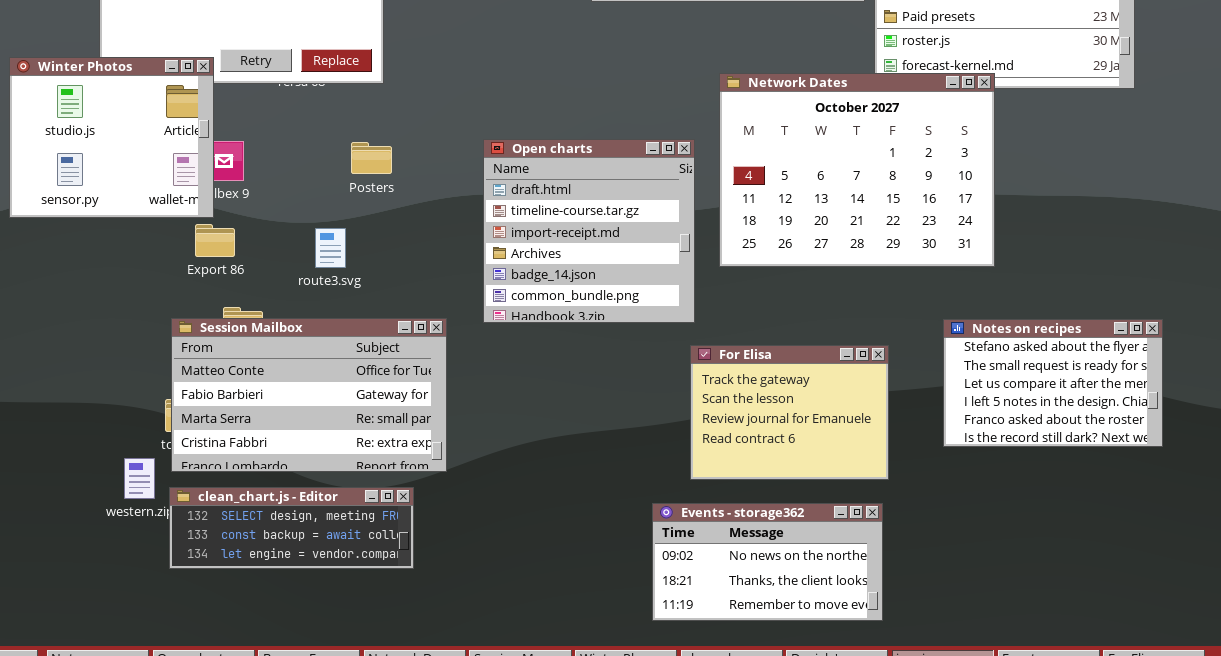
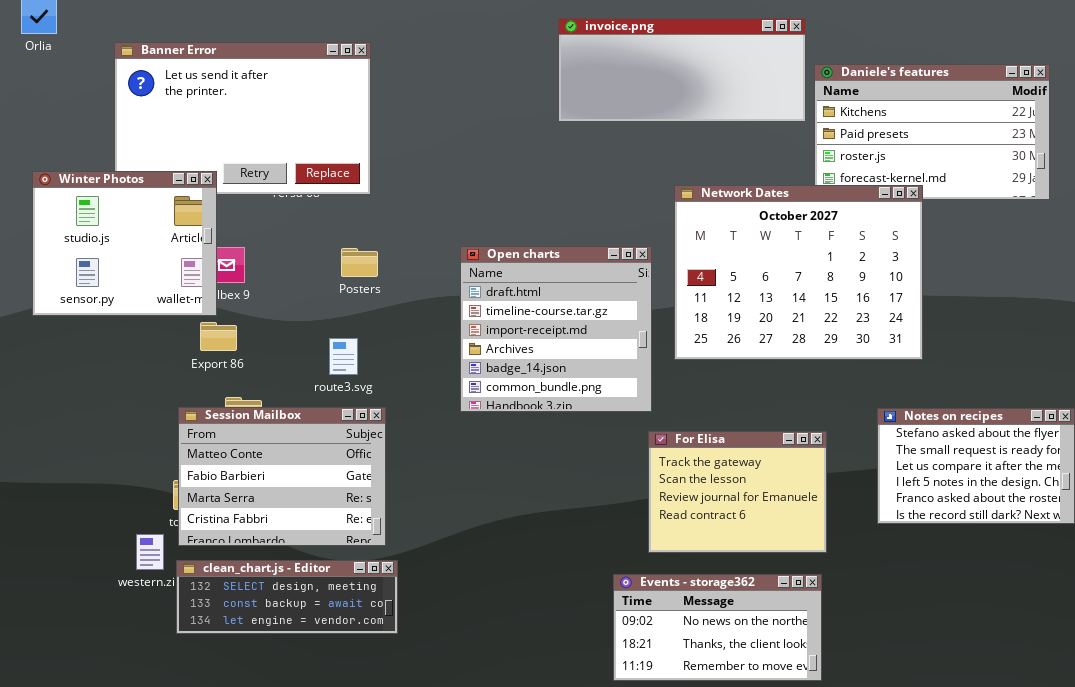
route3.svg: [315,228,346,268] -> [329,338,358,375], moved
Session Mailbox: [171,318,447,472] -> [178,407,386,546], resized

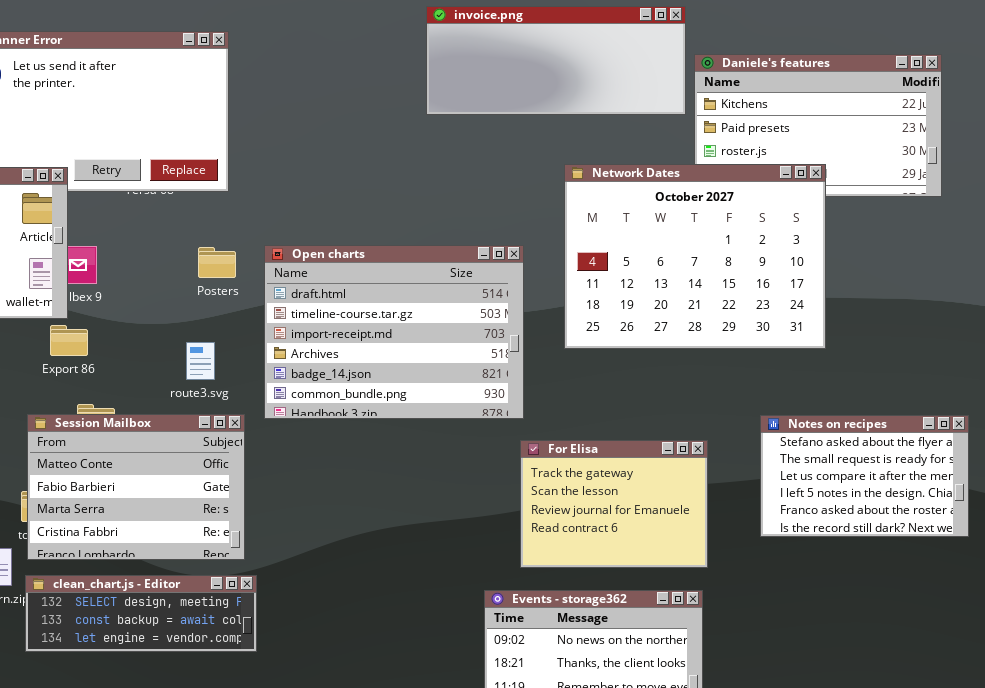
Network Dates: [674,185,923,360] -> [564,164,826,349], moved
Open charts: [460,246,652,412] -> [264,245,524,419], resized

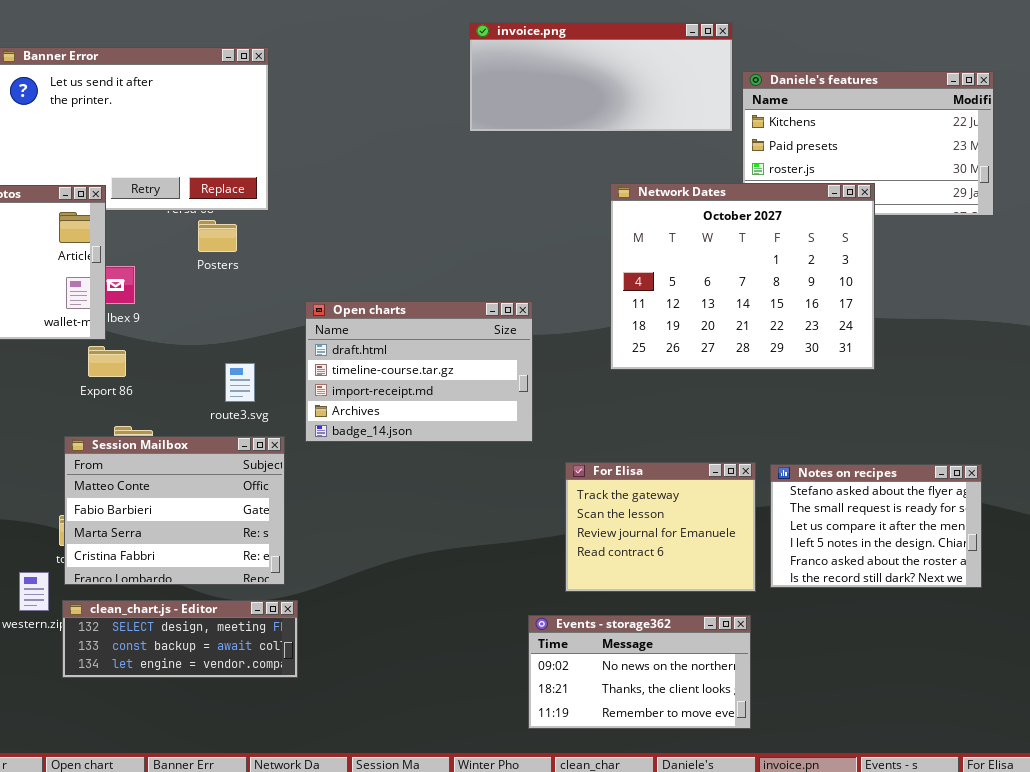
Open charts: [264,245,524,419] -> [305,301,533,442], resized
Posters: [198,247,236,278] -> [198,220,237,252], moved
Notes on recipes: [760,415,969,537] -> [770,464,982,588], moved

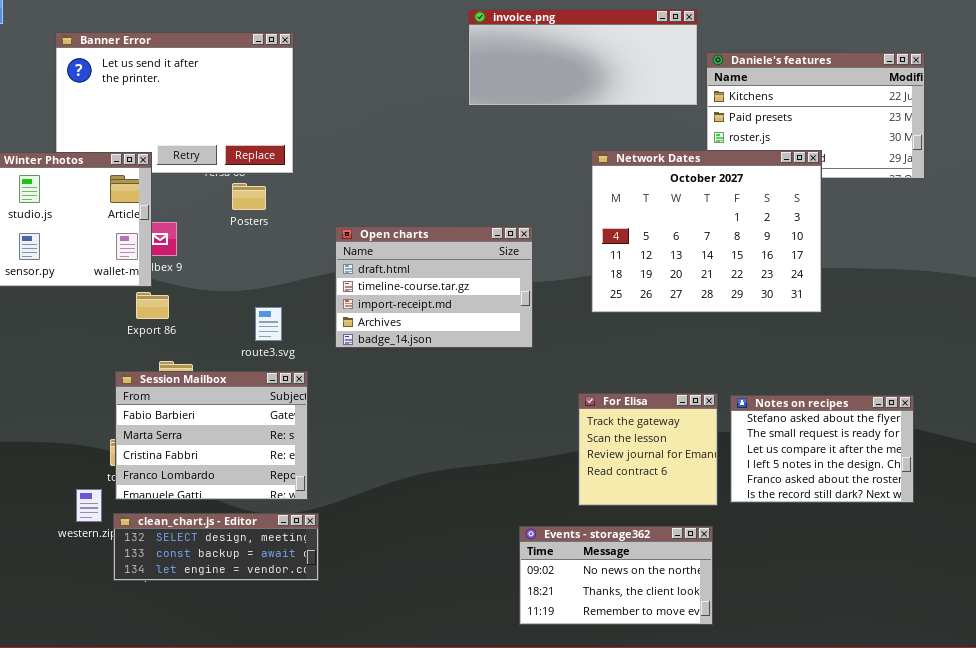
Open charts: [305,301,533,442] -> [335,226,533,348], moved
Session Mailbox: [64,436,285,585] -> [115,371,308,500], scrolled down 1 row
For Elisa: [565,462,756,592] -> [578,393,718,506], resized

